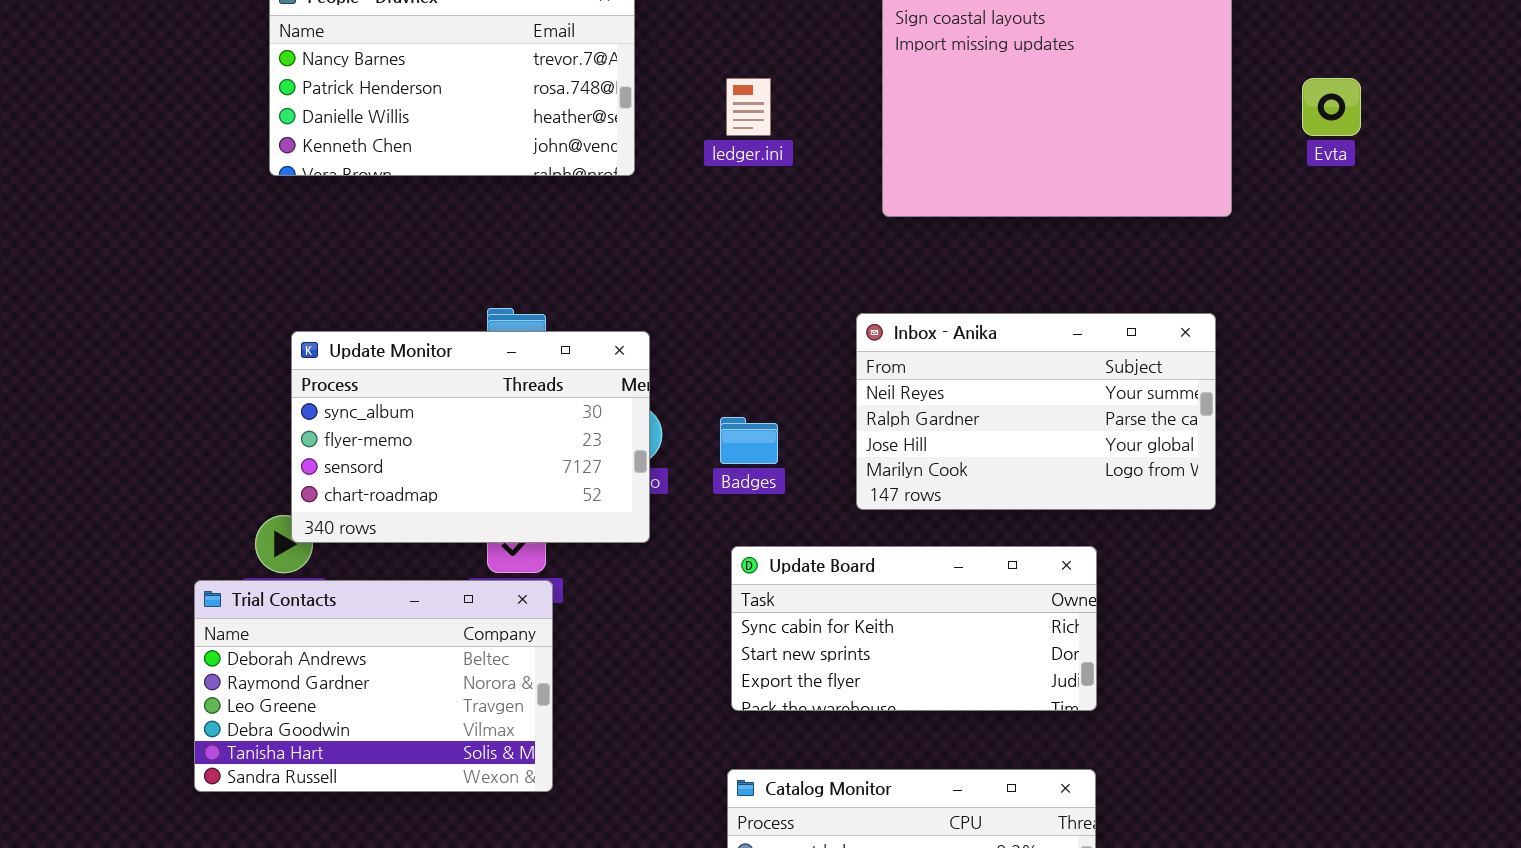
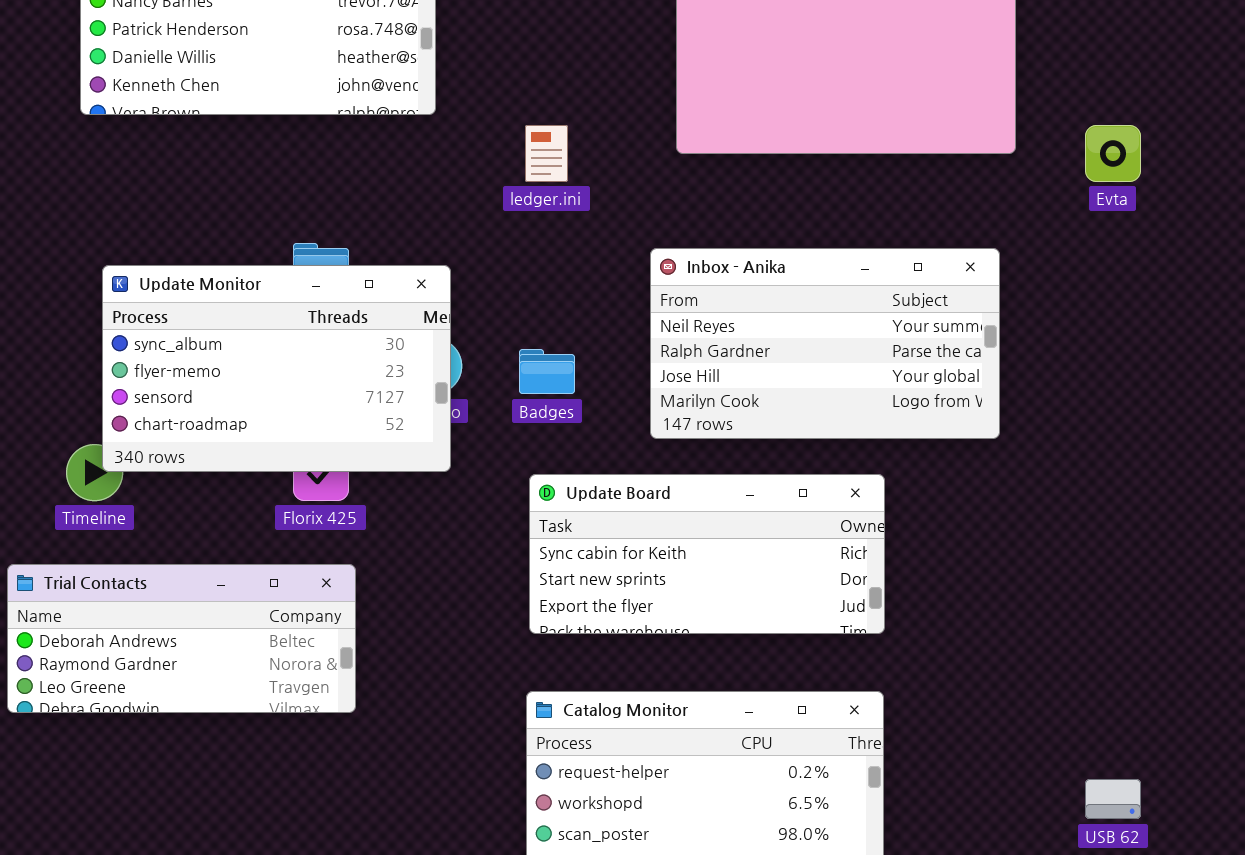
ledger.ini: [726,78,771,136] -> [525,125,568,182], moved
Evta: [1302,78,1361,136] -> [1085,125,1141,182], moved
Trial Contacts: [194,580,553,792] -> [7,564,356,713], resized

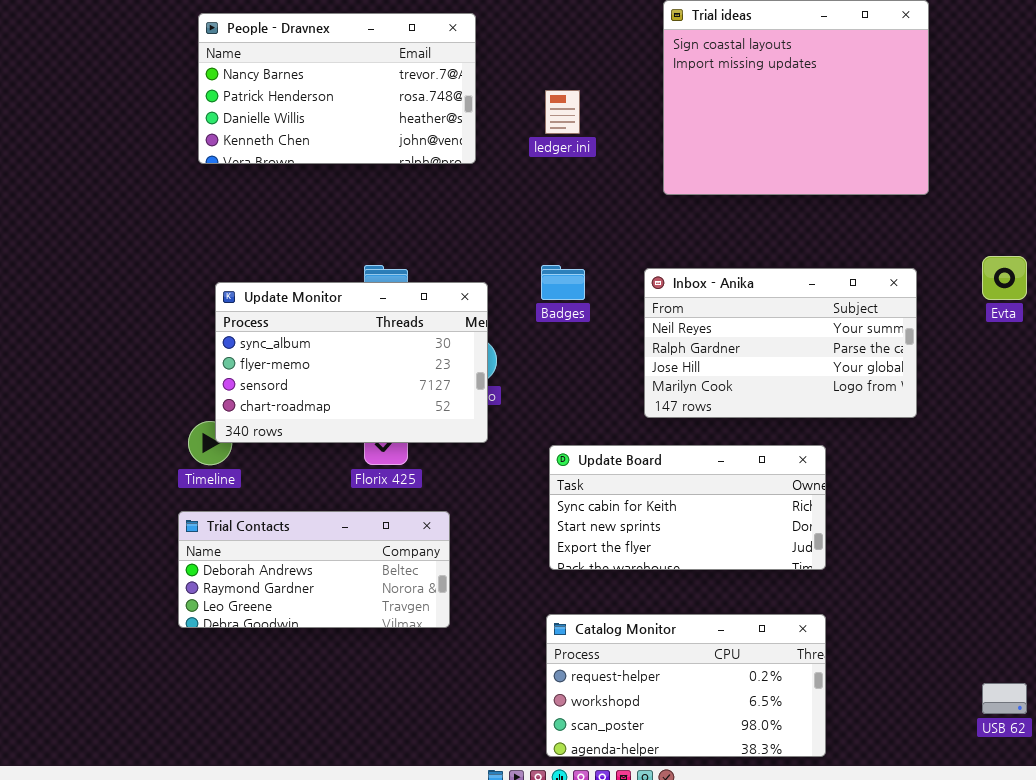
ledger.ini: [525,125,568,182] -> [545,90,580,134], moved
Evta: [1085,125,1141,182] -> [982,256,1027,300], moved
Badges: [519,349,575,394] -> [541,265,585,300], moved
Trial Contacts: [7,564,356,713] -> [178,511,450,628], moved

